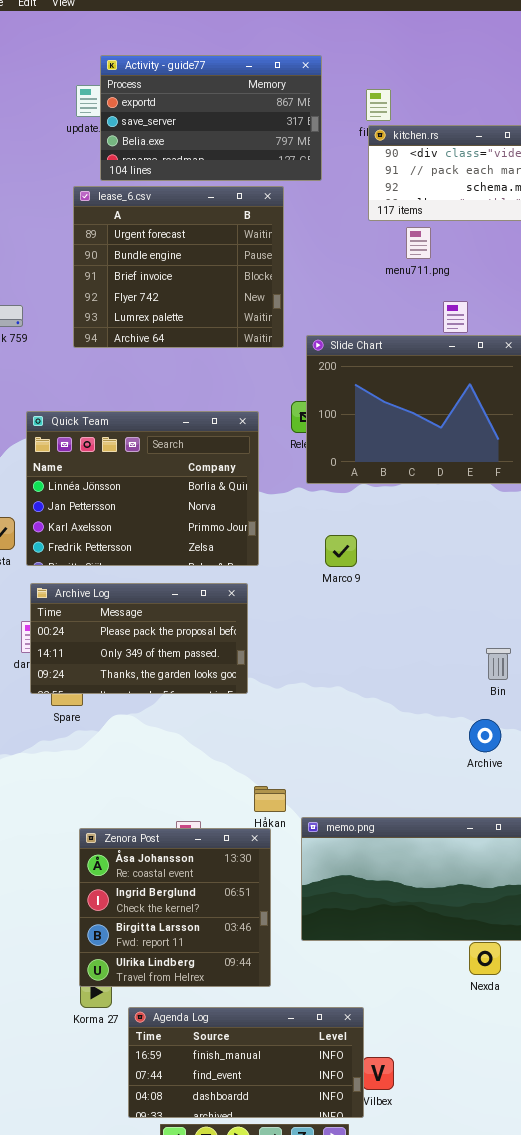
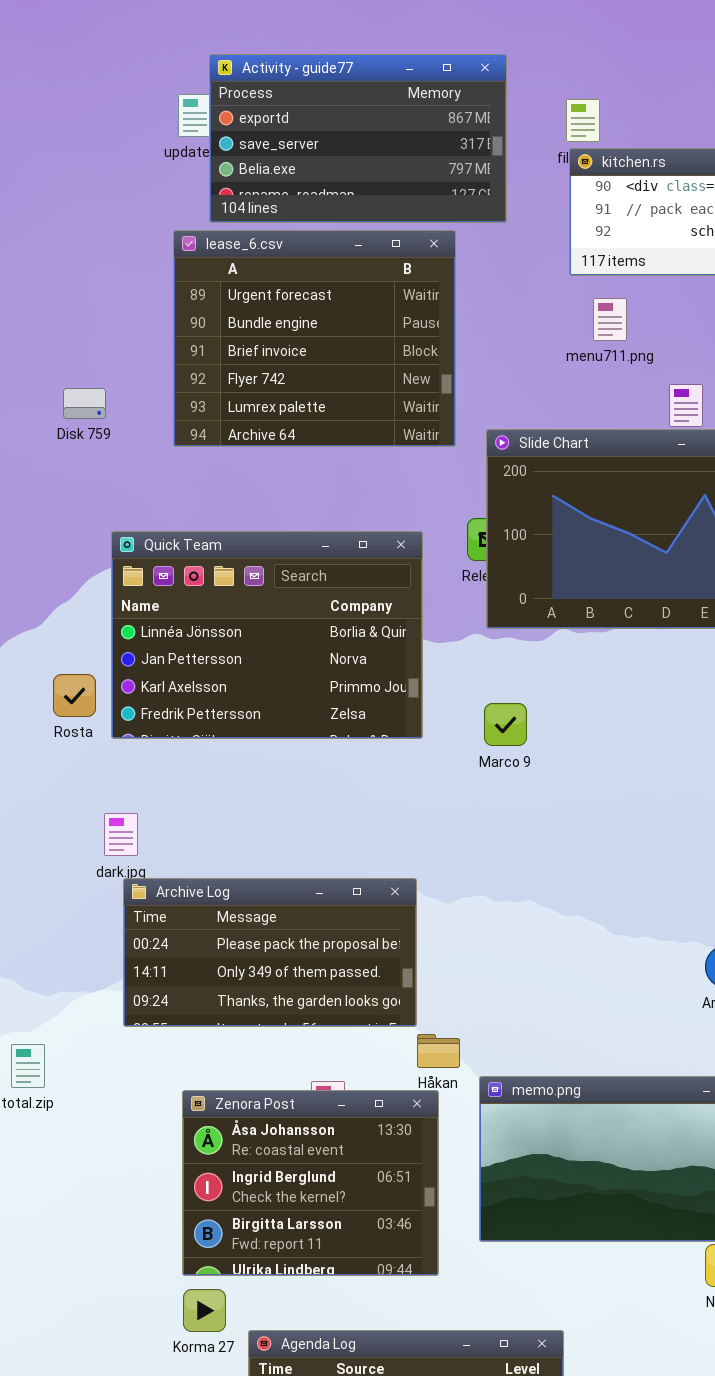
menu711.png: [406,227,431,259] -> [593,298,627,341], moved
Marco 9: [325,535,357,567] -> [484,703,527,746], moved
Archive Log: [30,583,248,694] -> [123,878,417,1027], moved
Zenora Post: [79,828,271,987] -> [182,1090,439,1276], resized

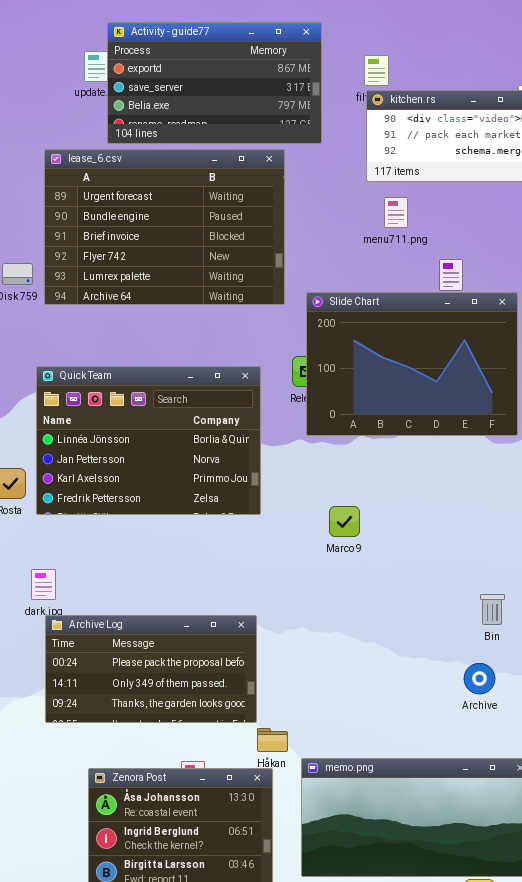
lease_6.csv: [173,230,456,447] -> [44,149,285,305], resized
Marco 9: [484,703,527,746] -> [329,506,360,537], moved

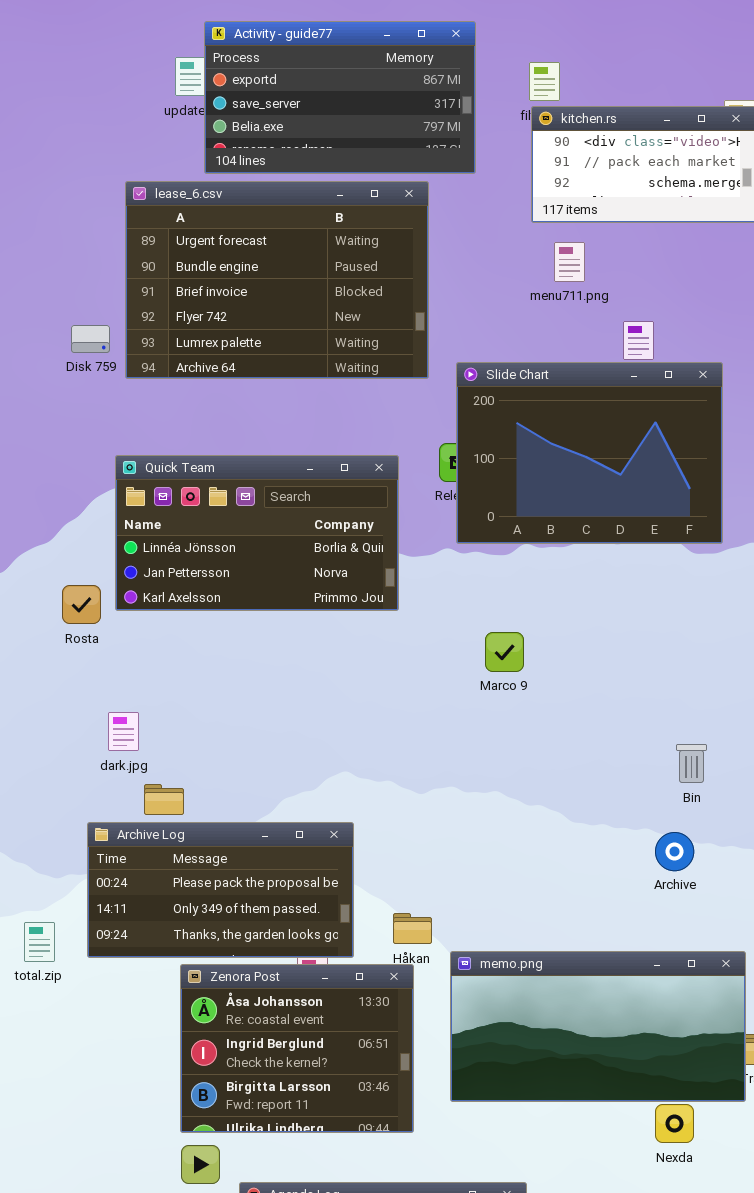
Quick Team: [36,366,261,515] -> [115,455,399,611], resized
Archive Log: [45,615,257,723] -> [87,822,354,958], moved

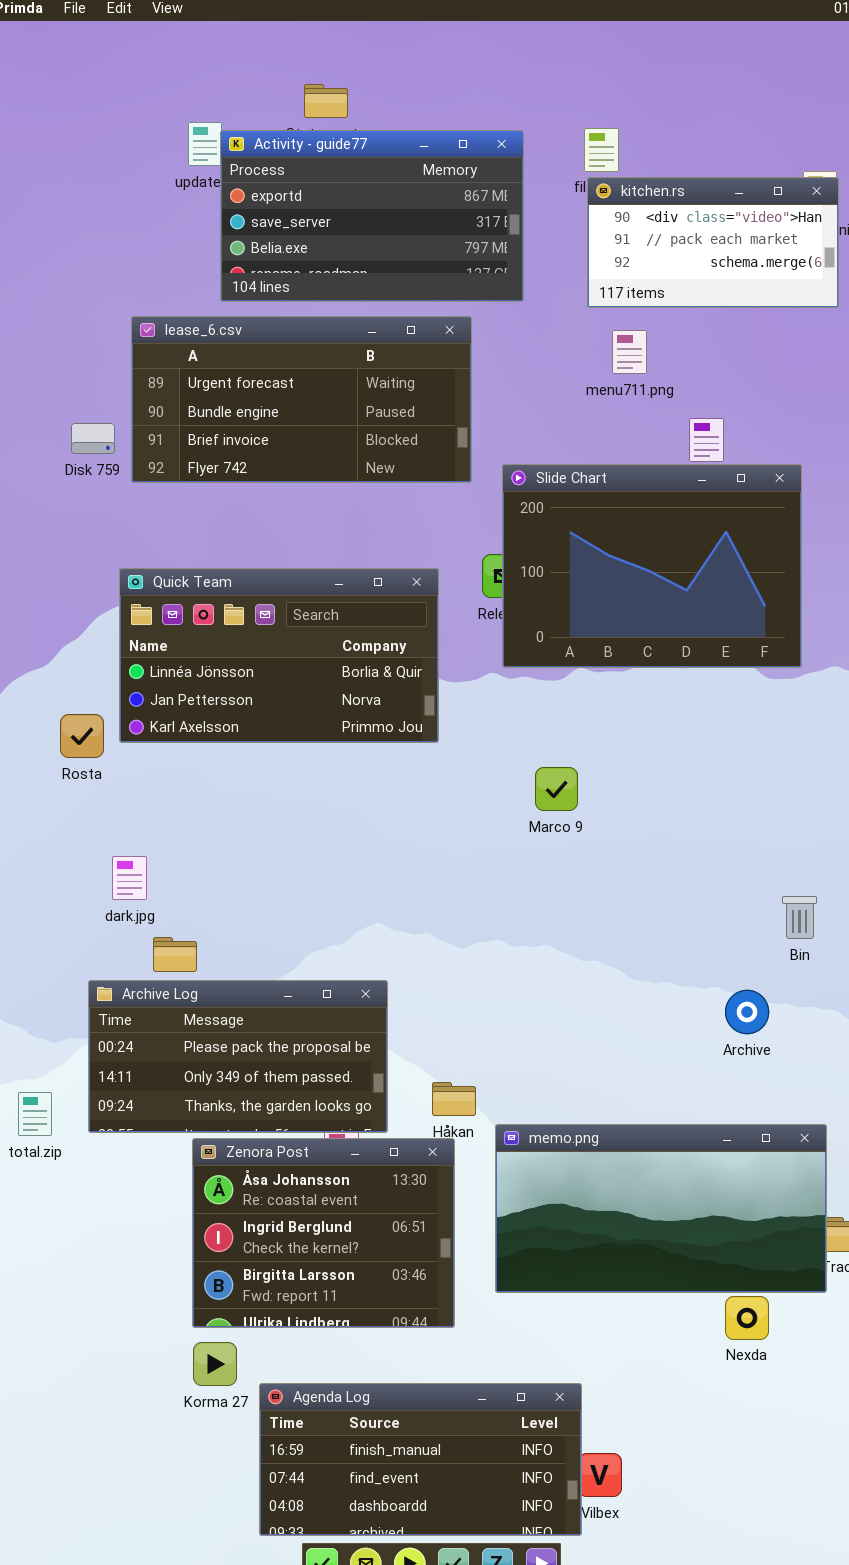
Activity - guide77: [204,21,476,174] -> [220,130,524,302], moved
lease_6.csv: [125,181,429,379] -> [131,316,472,483], resized
Bin: [676,744,707,783] -> [782,896,817,939], moved

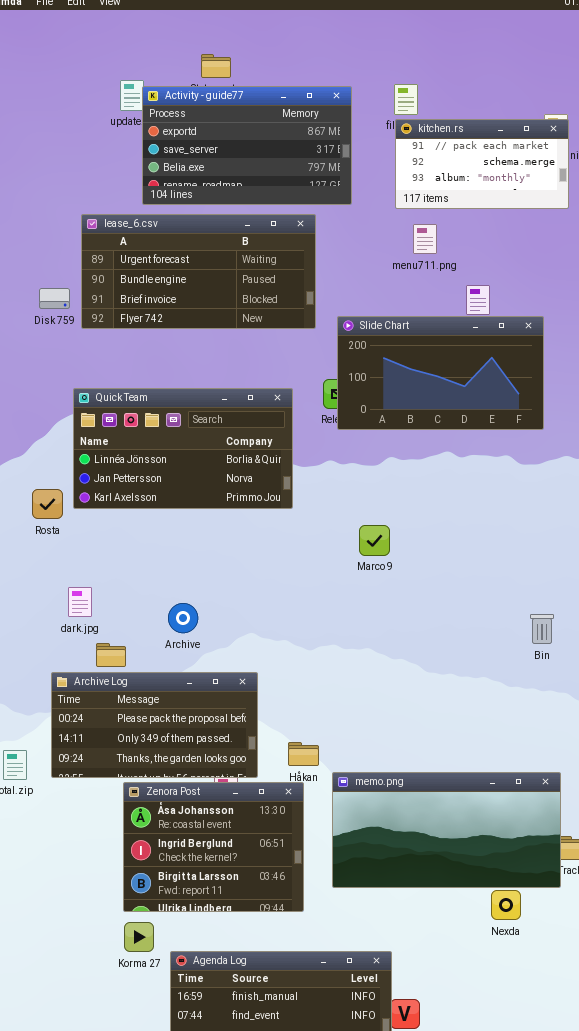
kitchen.rs: [587,177,839,308] -> [395,119,569,209], scrolled down 1 row
Slide Chart: [502,464,802,668] -> [337,316,544,430], resized
Archive: [725,990,769,1034] -> [168,603,198,633], moved

